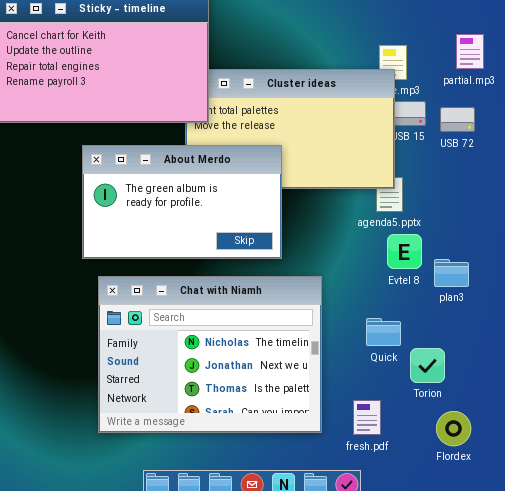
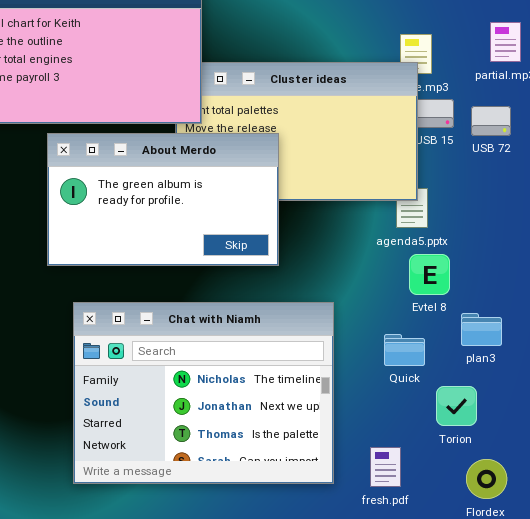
About Merdo: [82,145,282,259] -> [47,133,279,266], moved
plan3: [434,259,469,287] -> [461,313,502,346], moved
Quick: [366,318,401,346] -> [384,334,425,366], moved

